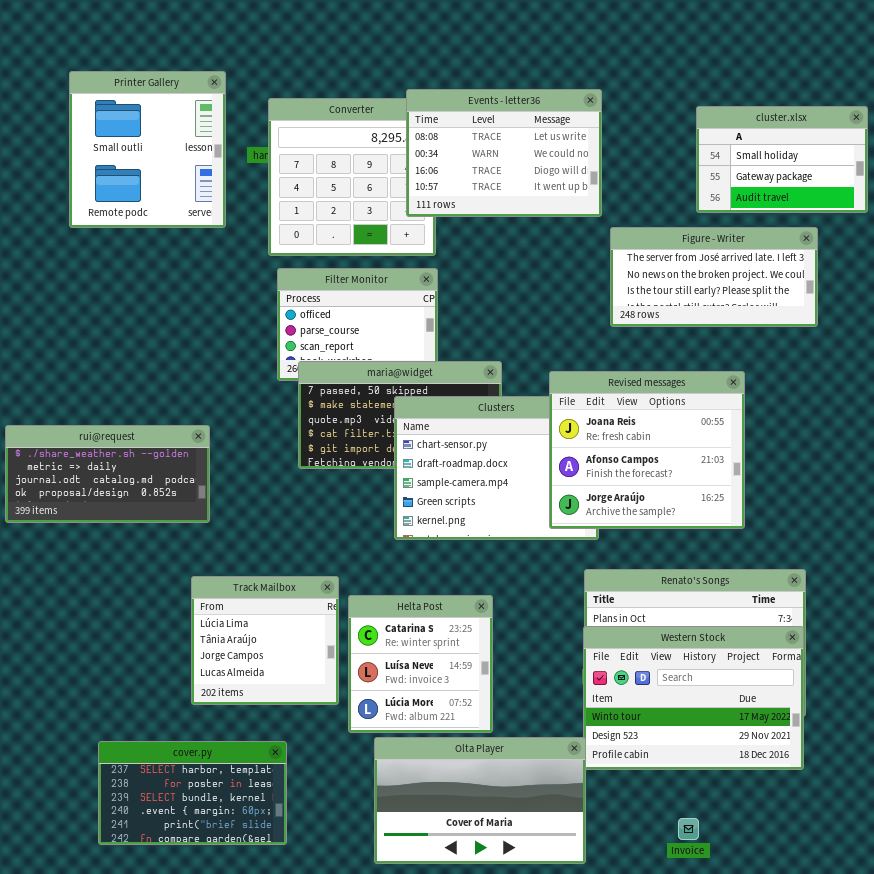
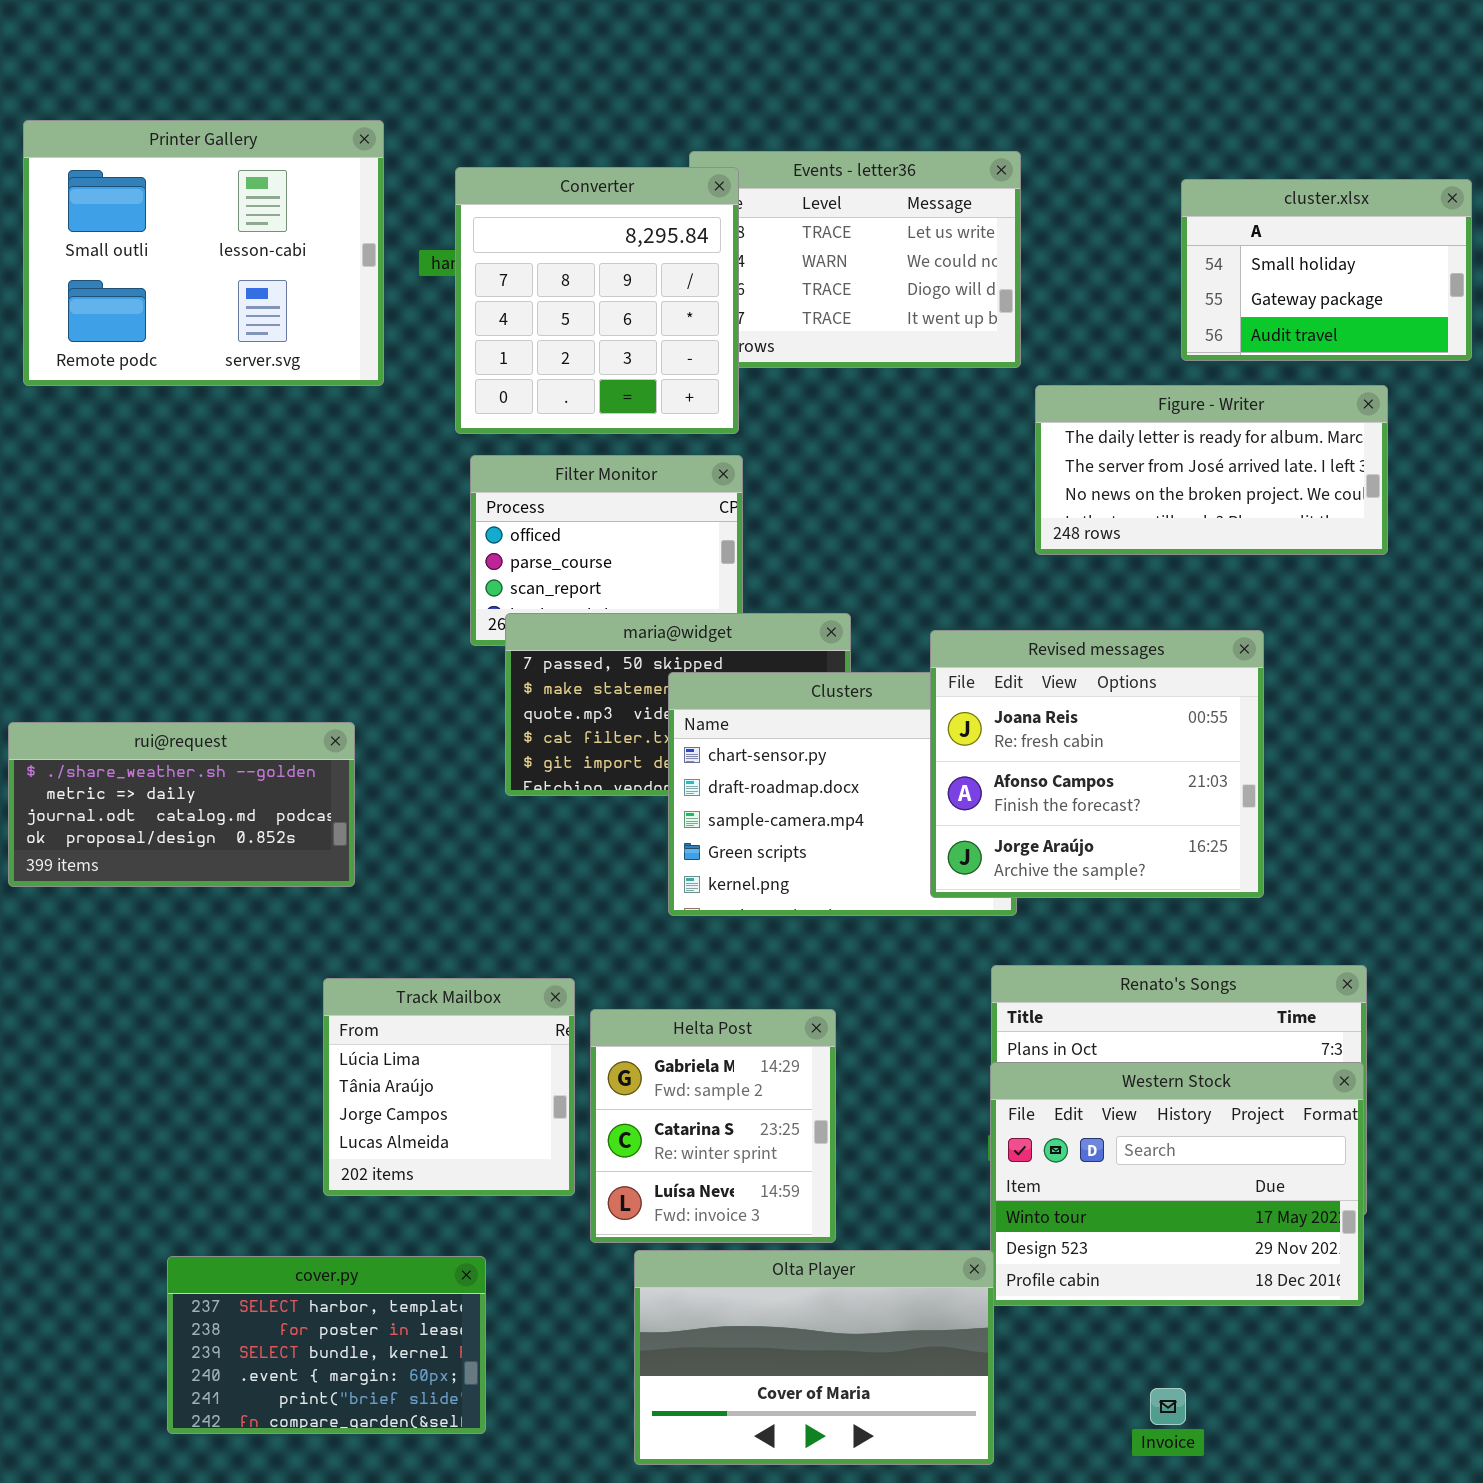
Printer Gallery: [69,71,226,228] -> [23,120,384,386], resized
Converter: [268,98,436,256] -> [455,167,739,434], raised
Figure - Writer: [610,227,818,327] -> [1035,385,1388,555], scrolled up 1 row
Helta Post: [348,595,493,733] -> [590,1009,836,1243], scrolled up 1 row

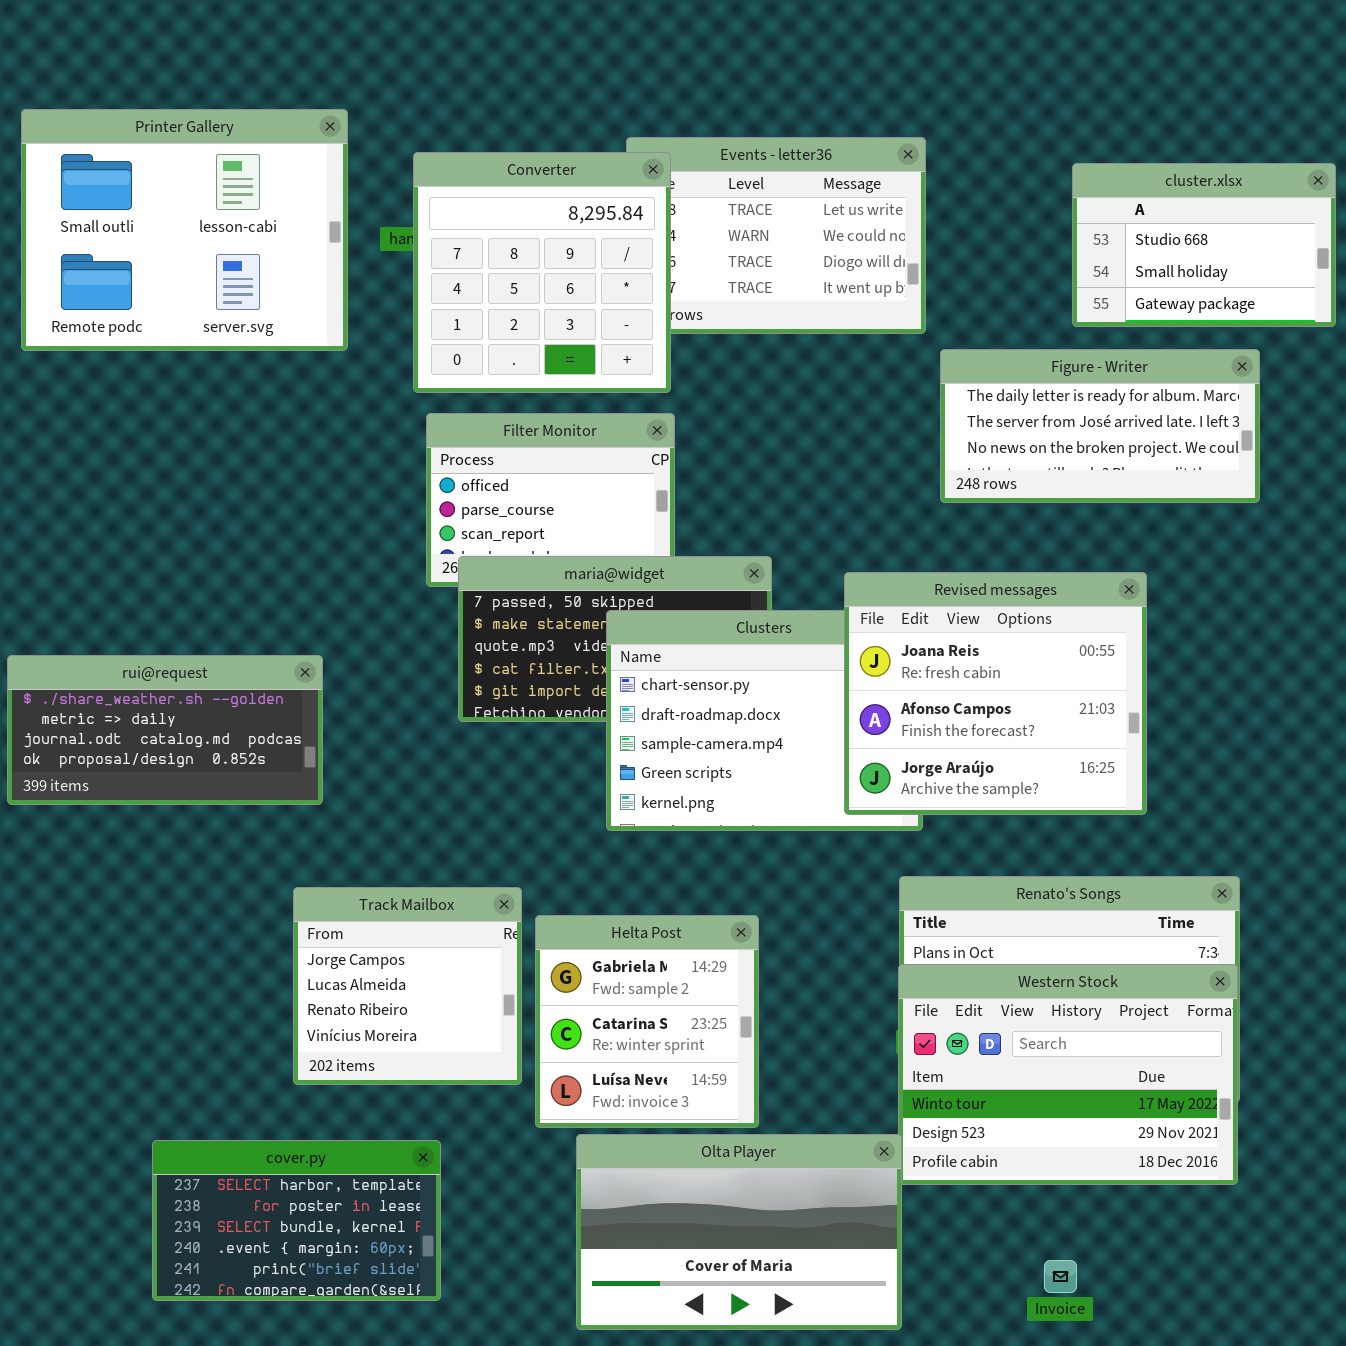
cluster.xlsx: [1181,179,1472,361] -> [1072,163,1336,327], scrolled up 1 row
Track Mailbox: [323,978,575,1196] -> [293,887,522,1085], scrolled down 2 rows

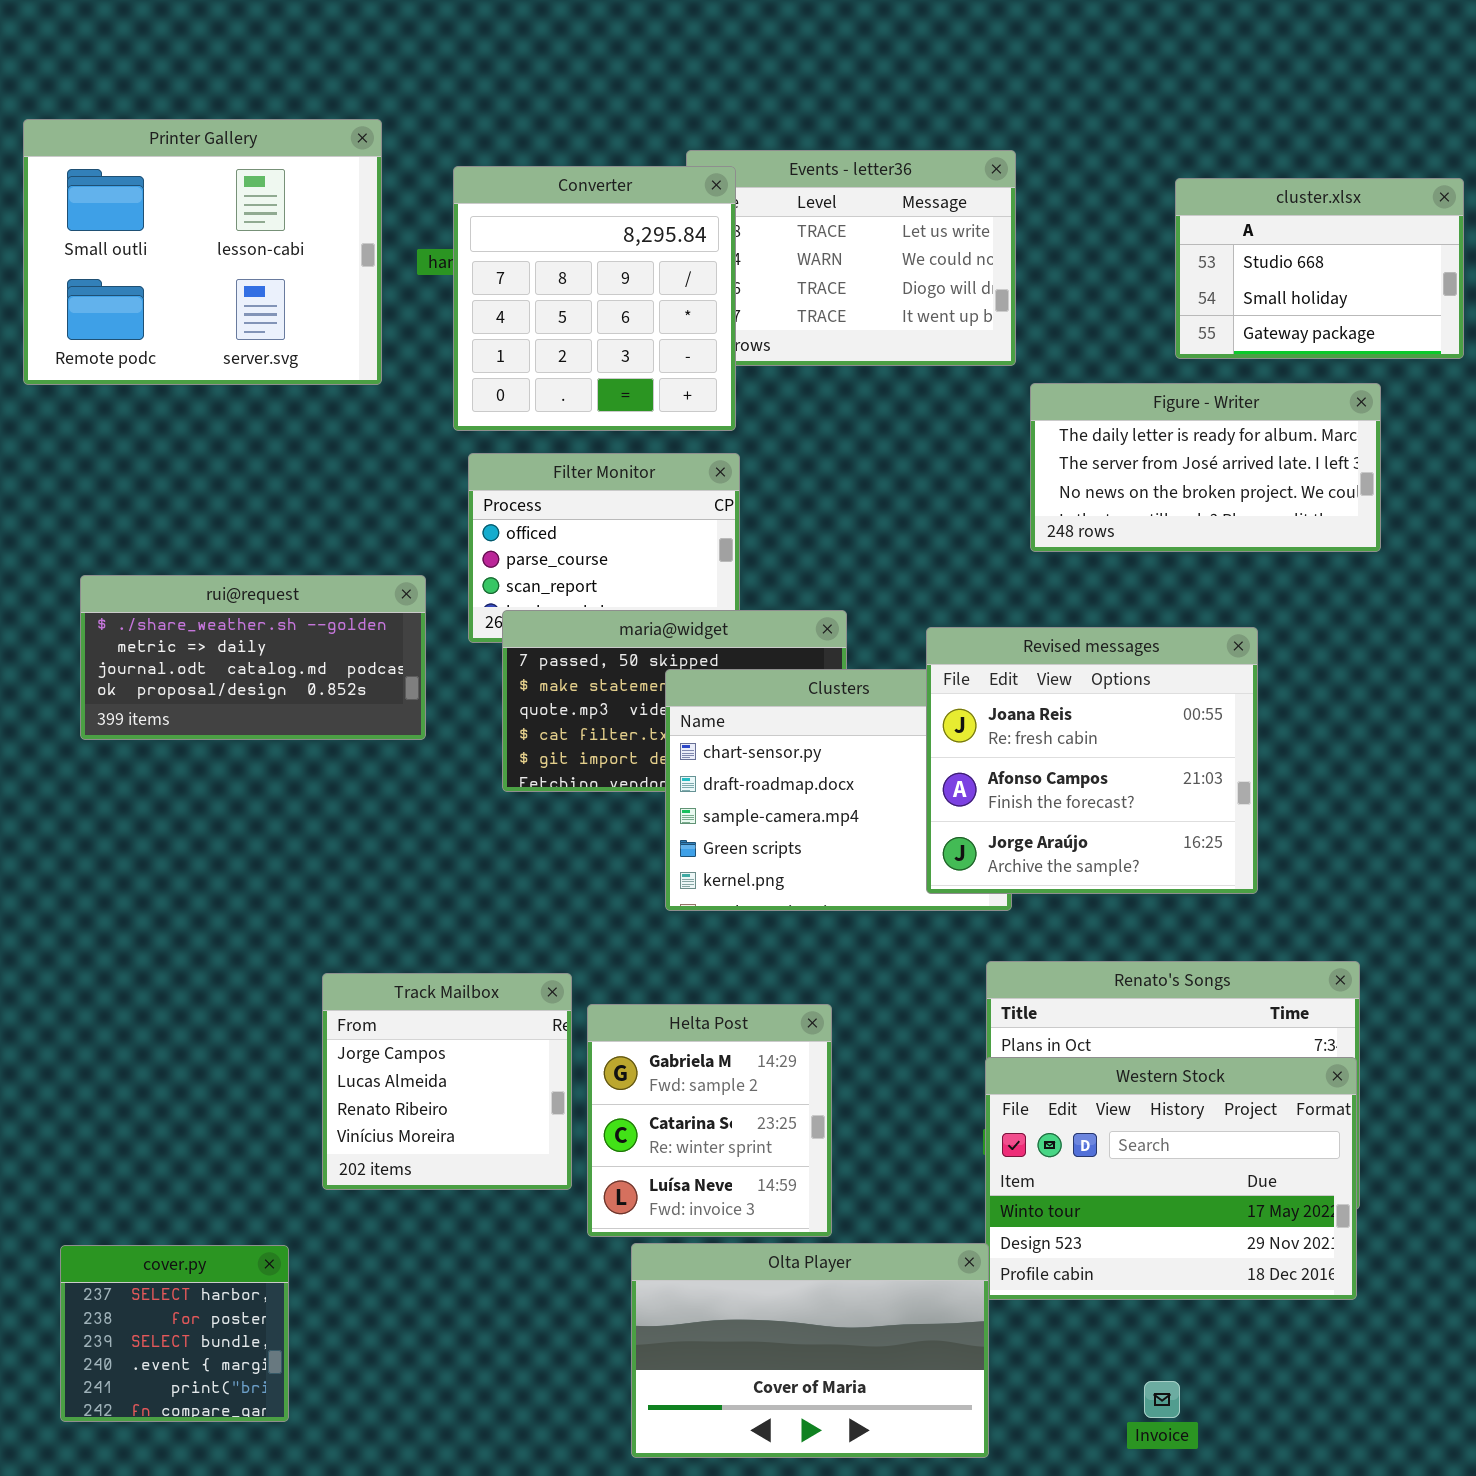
rui@request: [7,655,323,805] -> [80,575,426,740], moved
cover.py: [152,1140,441,1301] -> [60,1245,289,1422], moved, resized

